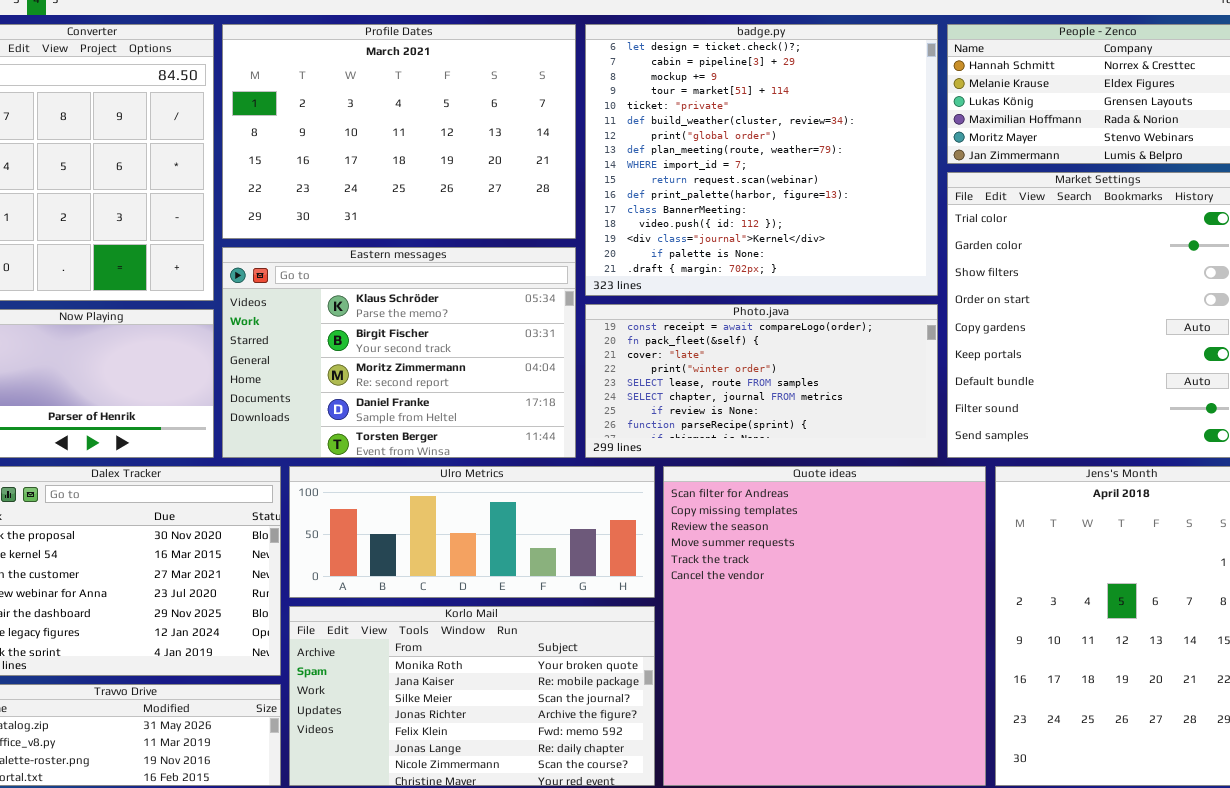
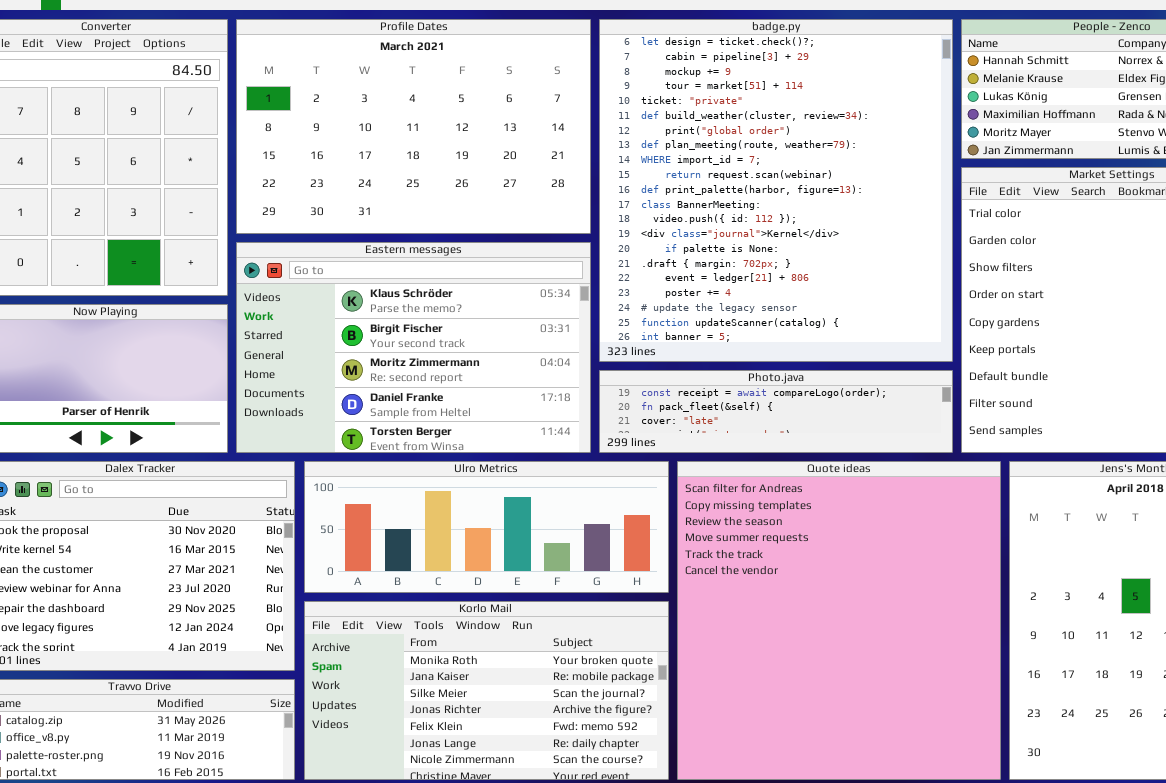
badge.py: [585,24,938,296] -> [599,19,953,362], resized
Photo.java: [585,304,938,458] -> [599,370,953,453], resized

